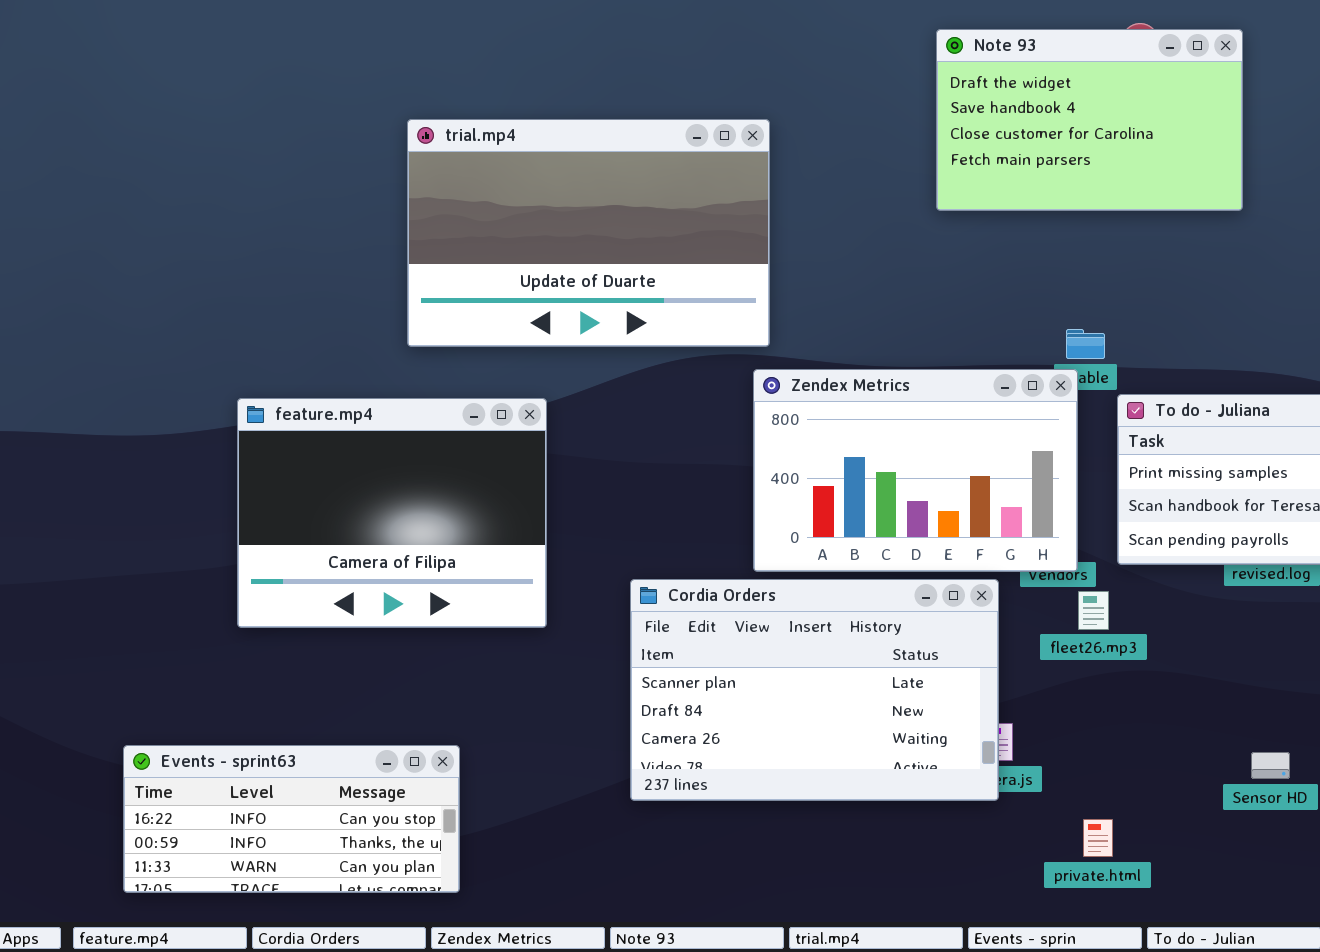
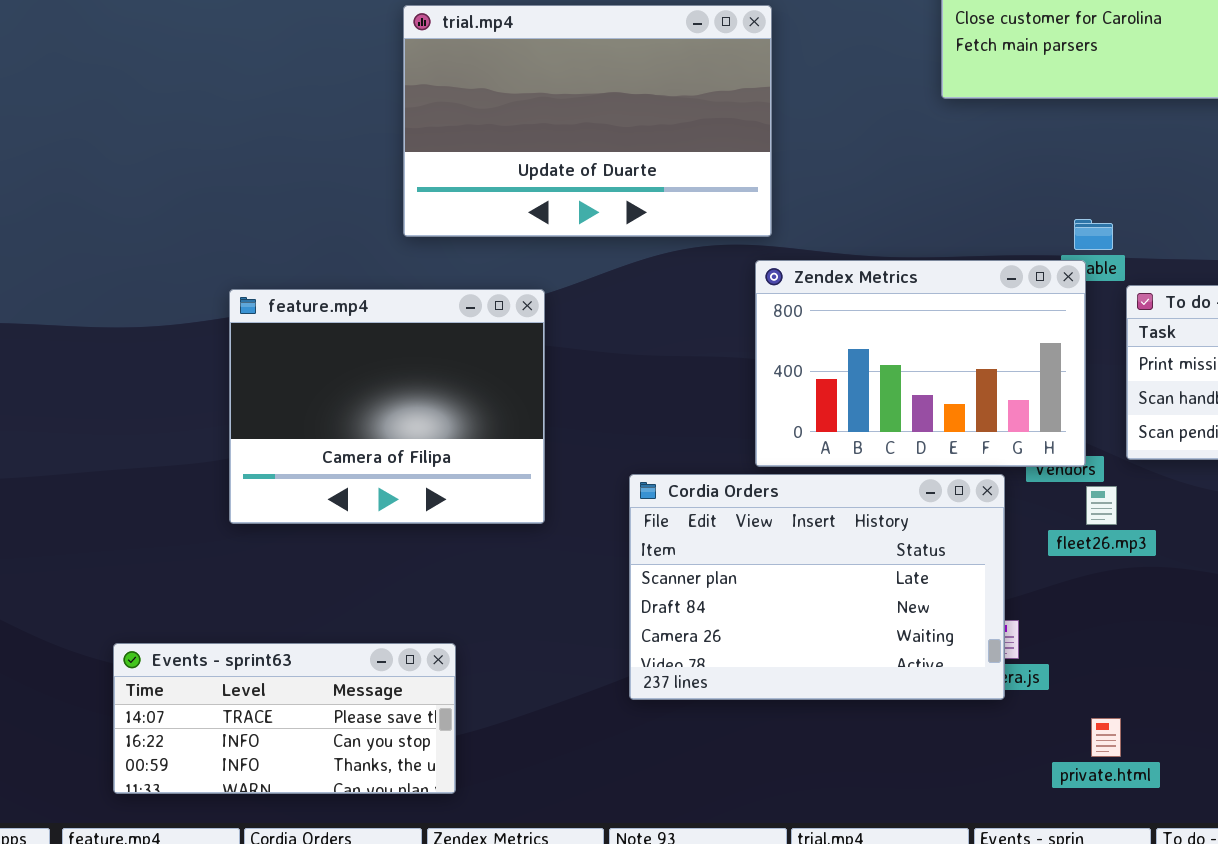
Events - sprint63: [123,745,460,893] -> [113,643,456,794], scrolled up 1 row

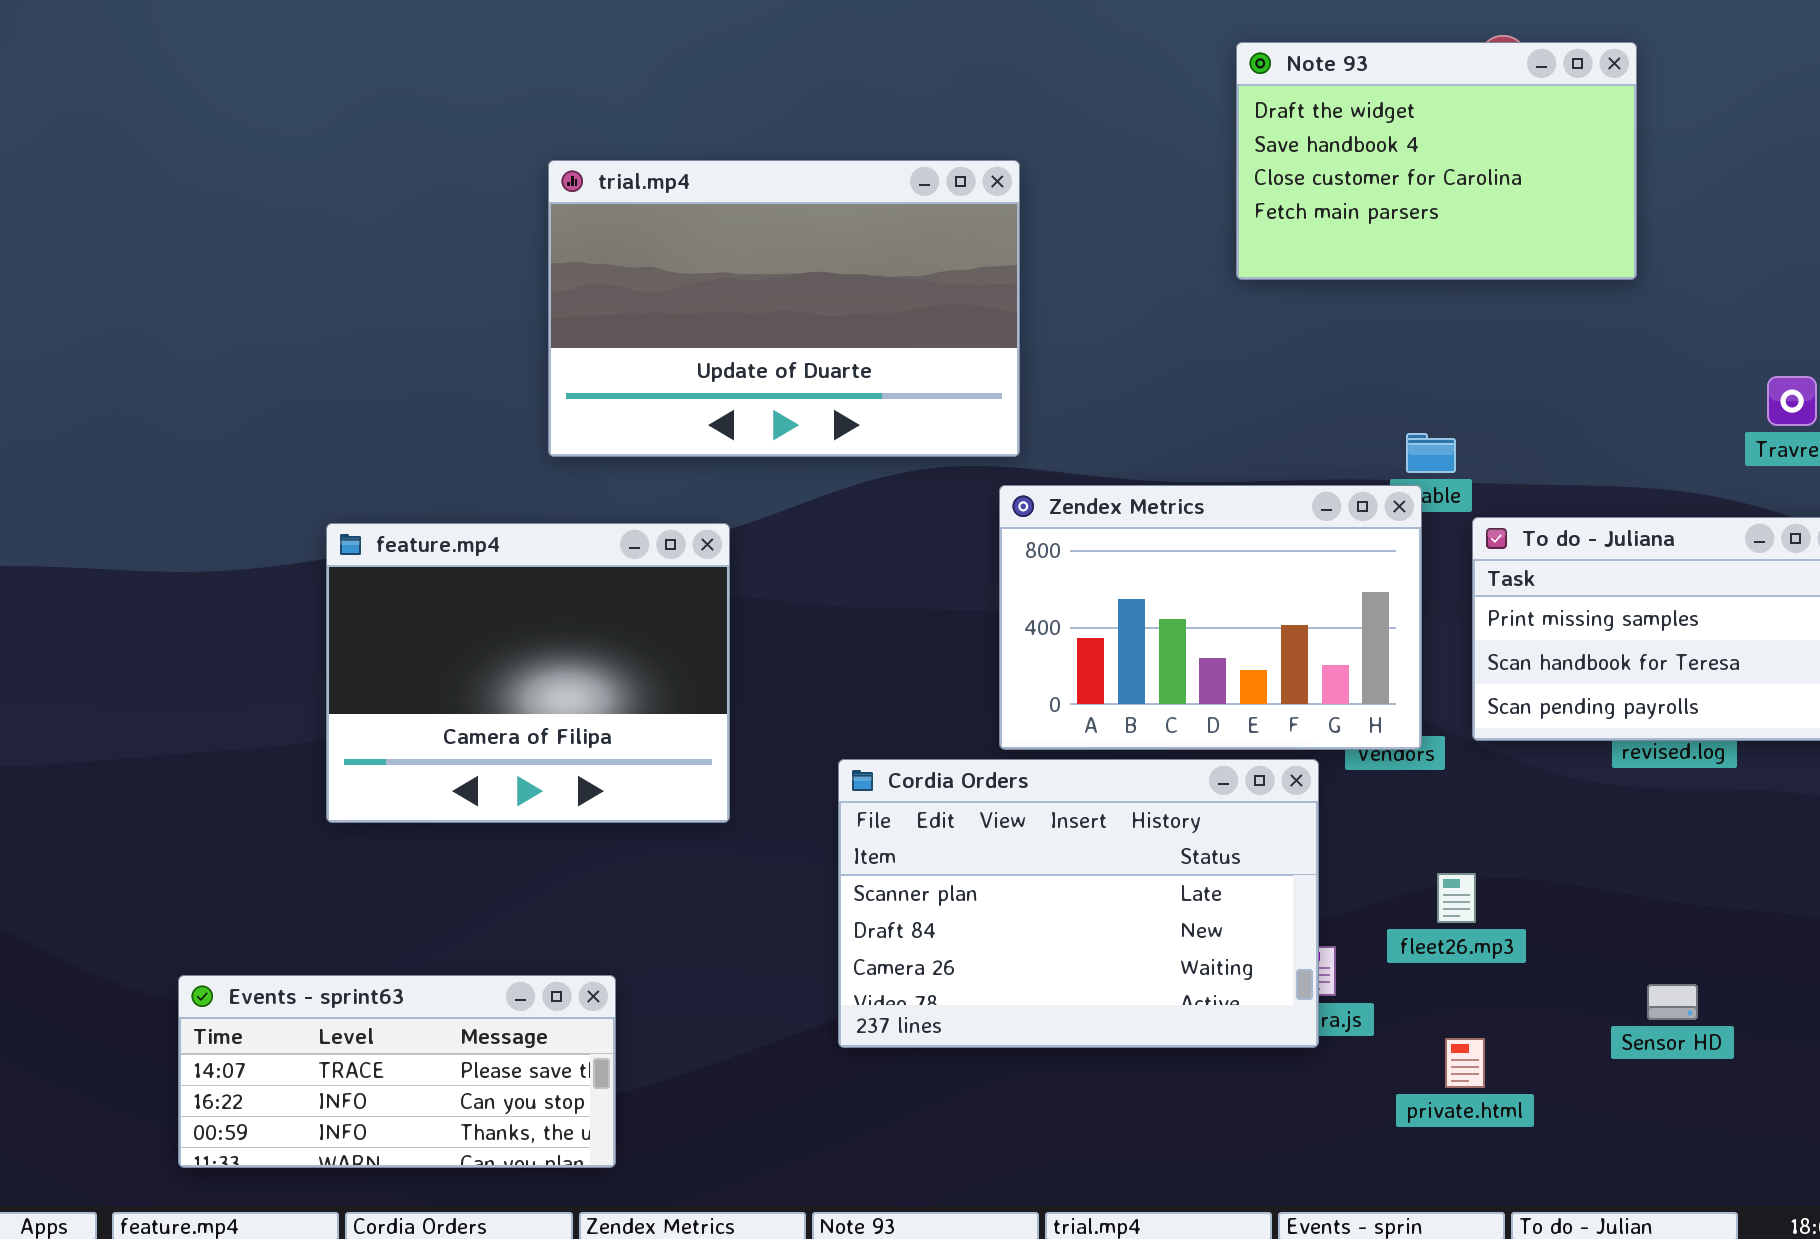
fleet26.mp3: [1086,486,1117,525] -> [1437,873,1476,923], moved
private.html: [1091,718,1121,757] -> [1445,1038,1485,1088], moved

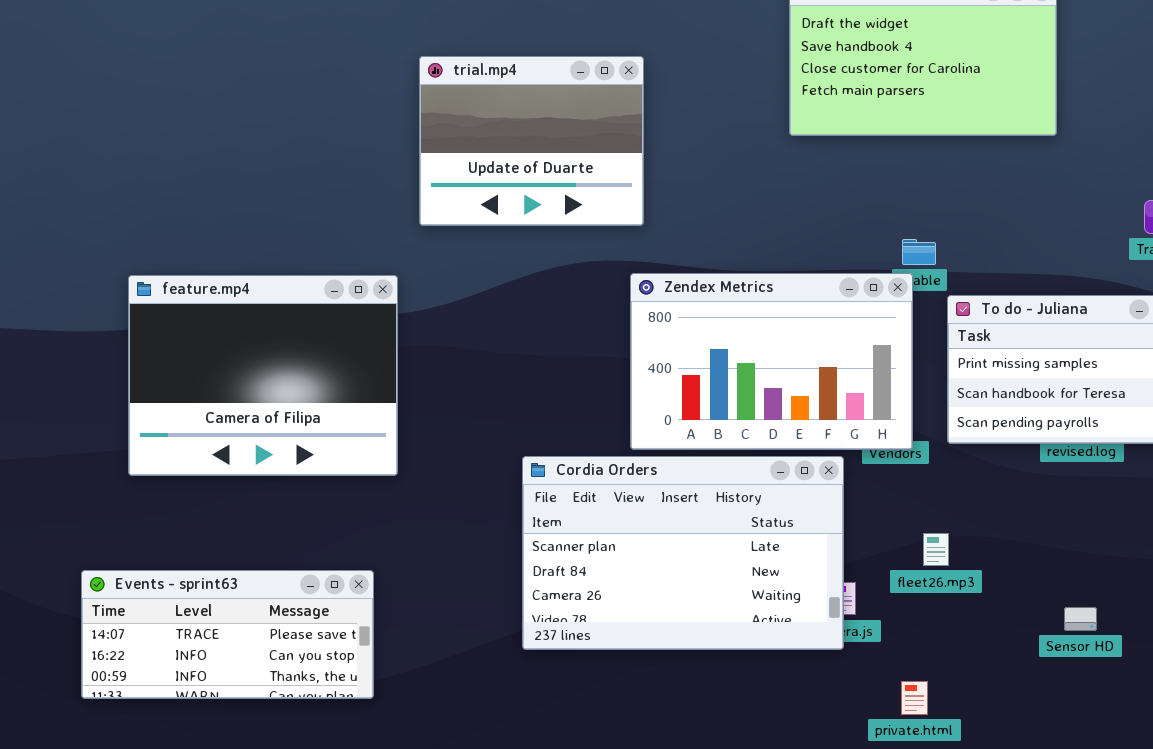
trial.mp4: [548,160,1020,457] -> [419,56,644,226], resized
feature.mp4: [326,523,730,823] -> [128,275,398,476], moved
Events - sprint63: [178,975,616,1168] -> [81,570,374,699], moved
private.html: [1445,1038,1485,1088] -> [901,681,928,715], moved

